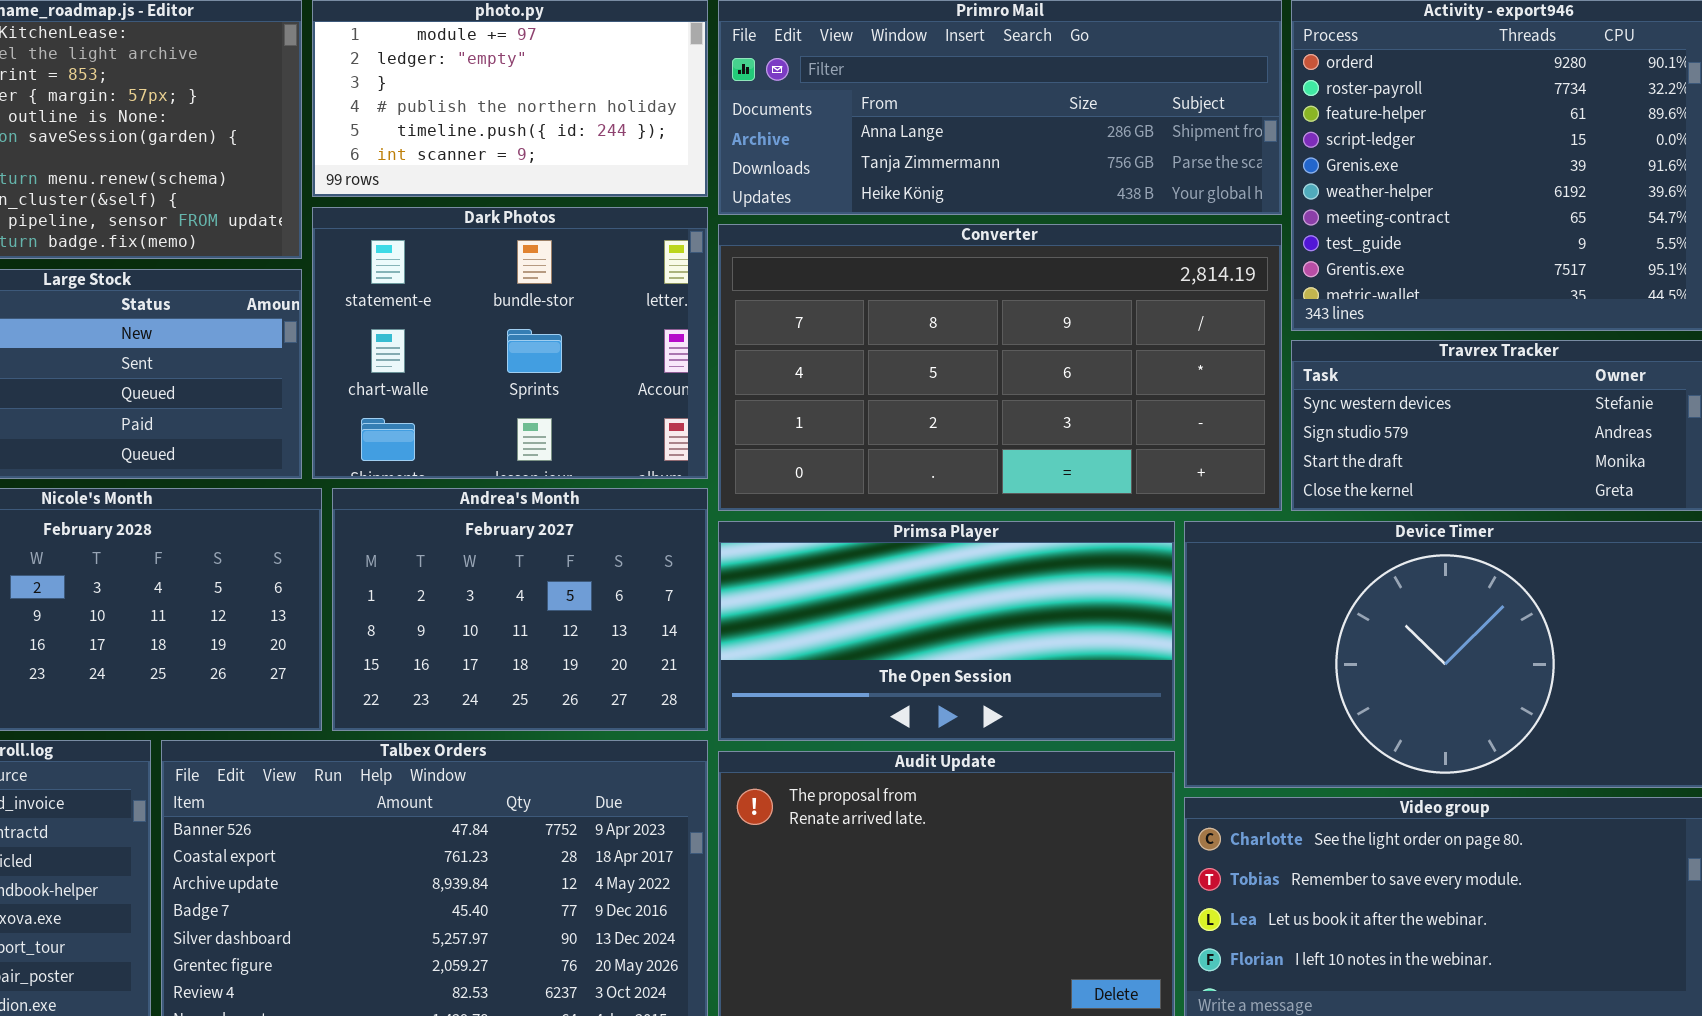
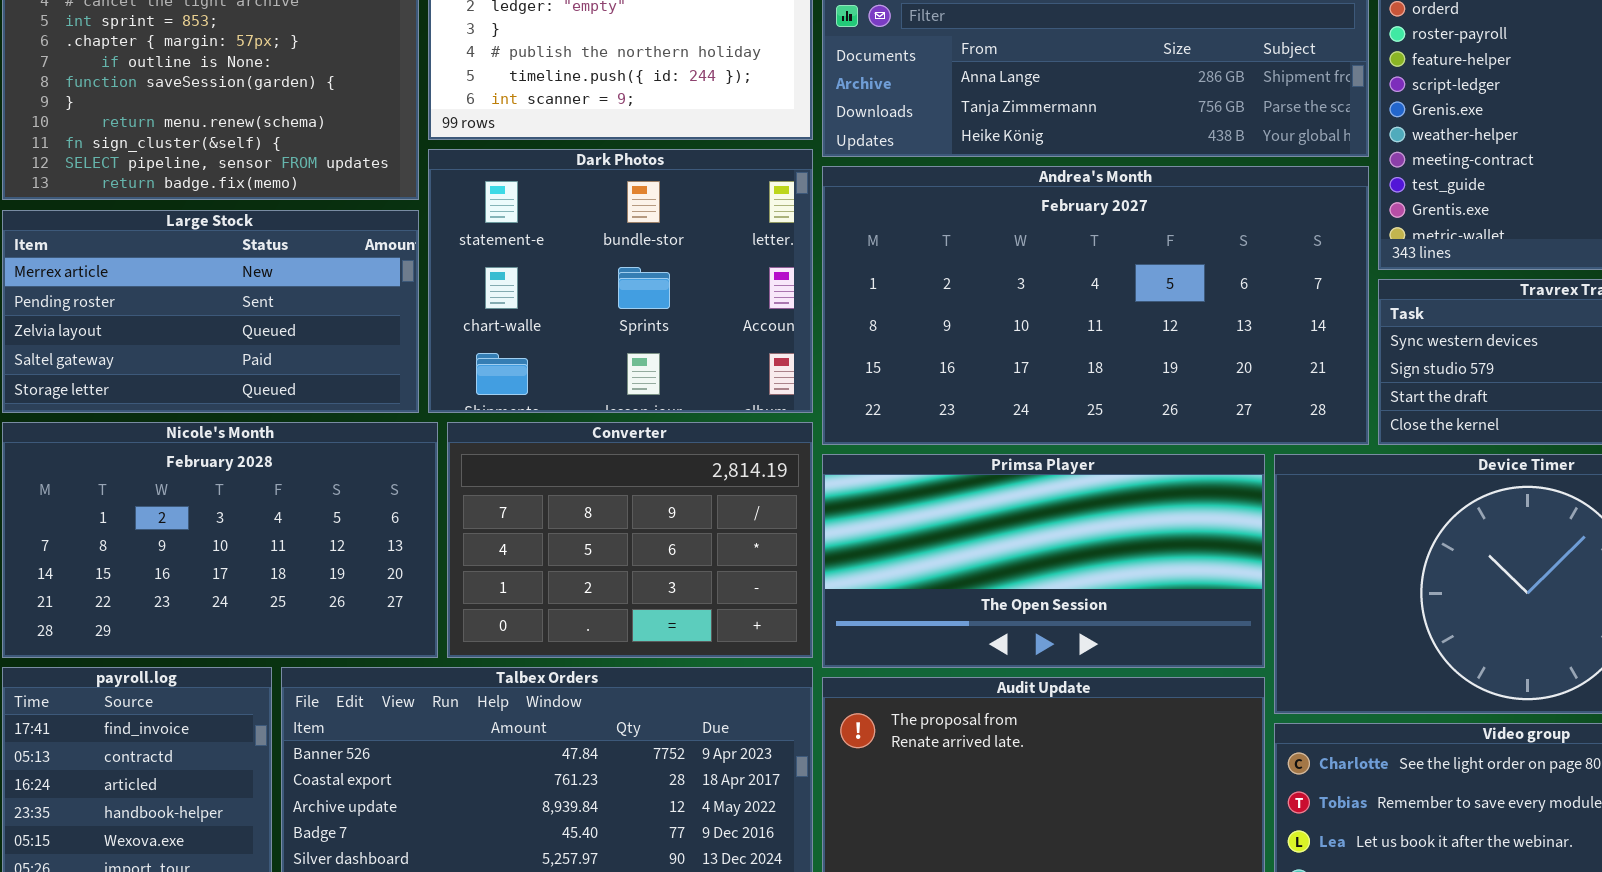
Converter: [718,224,1282,511] -> [447,422,813,658], moved, resized
Andrea's Month: [332,488,708,731] -> [822,166,1369,445], moved, resized

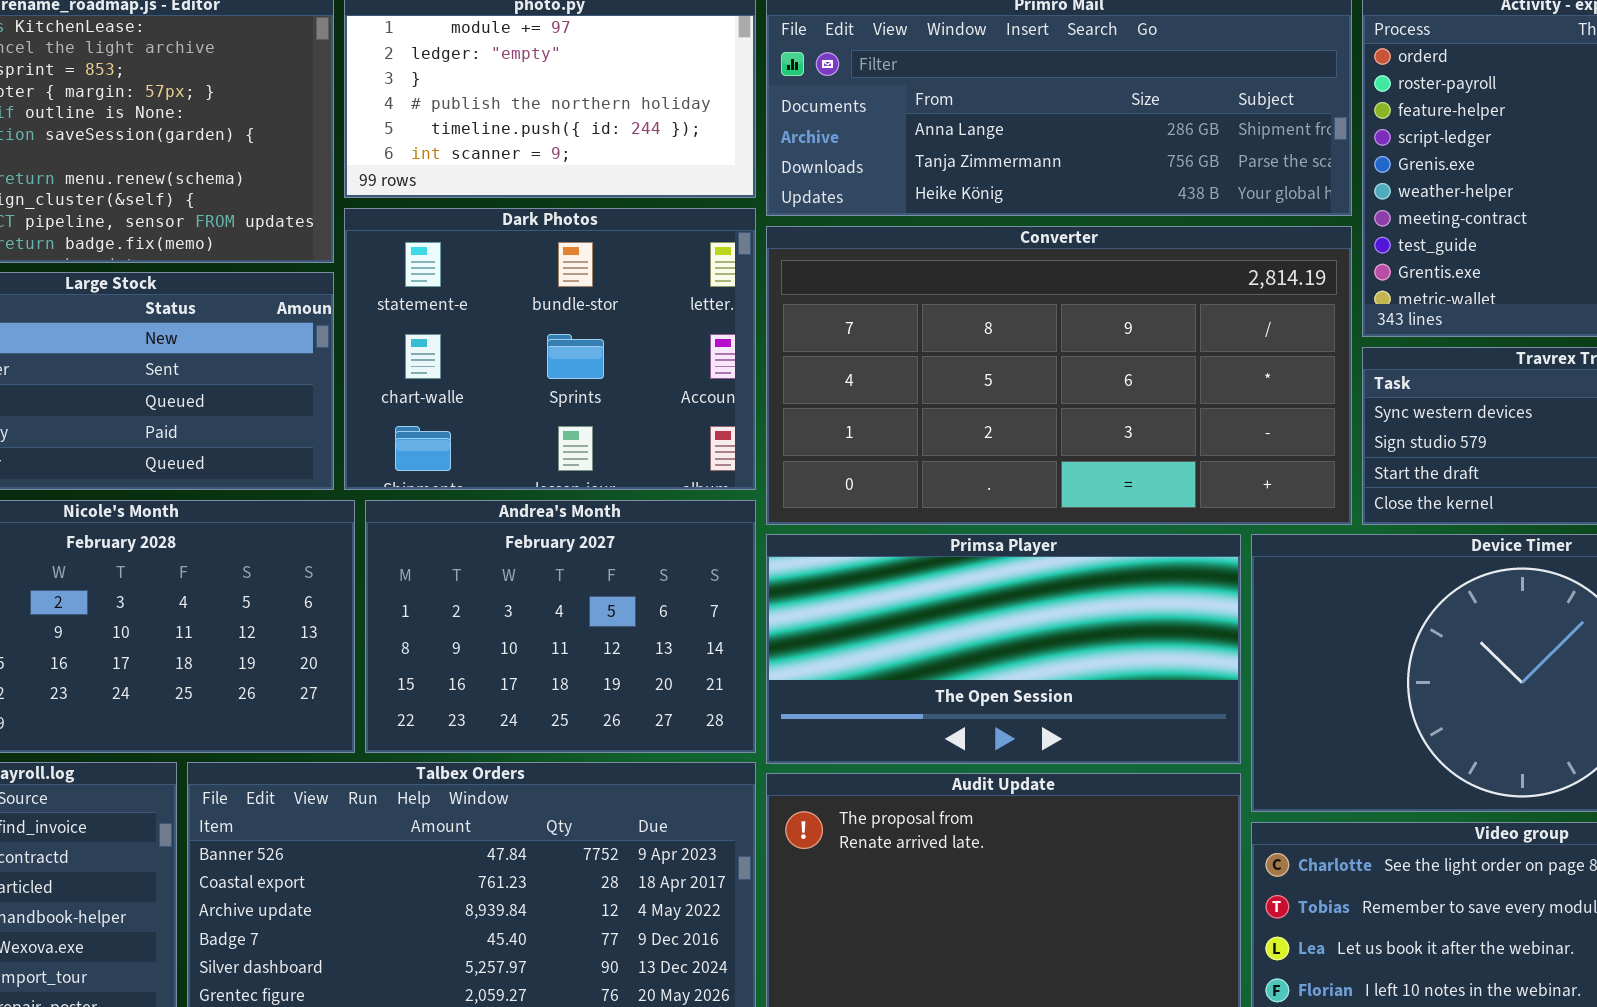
Andrea's Month: [822,166,1369,445] -> [365,500,756,753], moved, resized
Converter: [447,422,813,658] -> [766,226,1352,525], moved, resized

